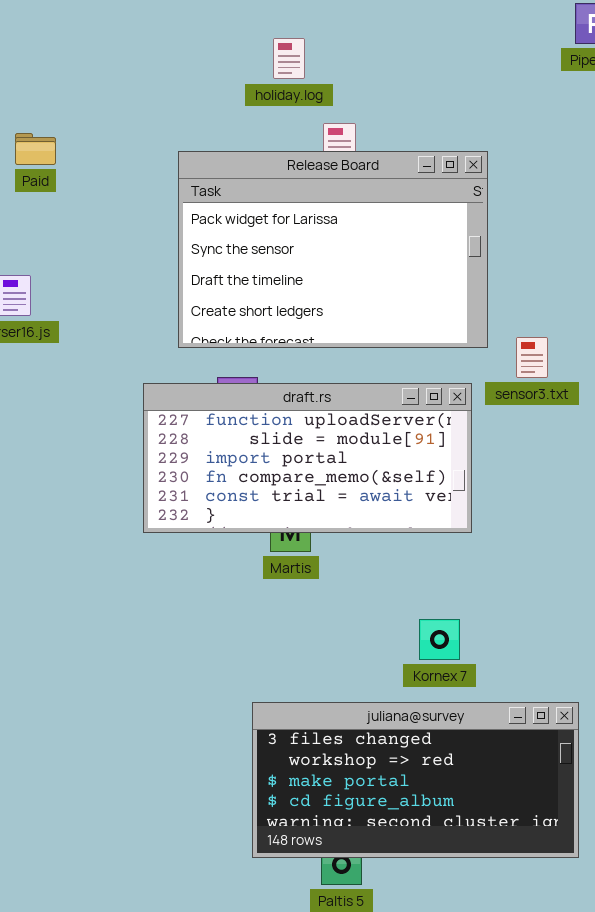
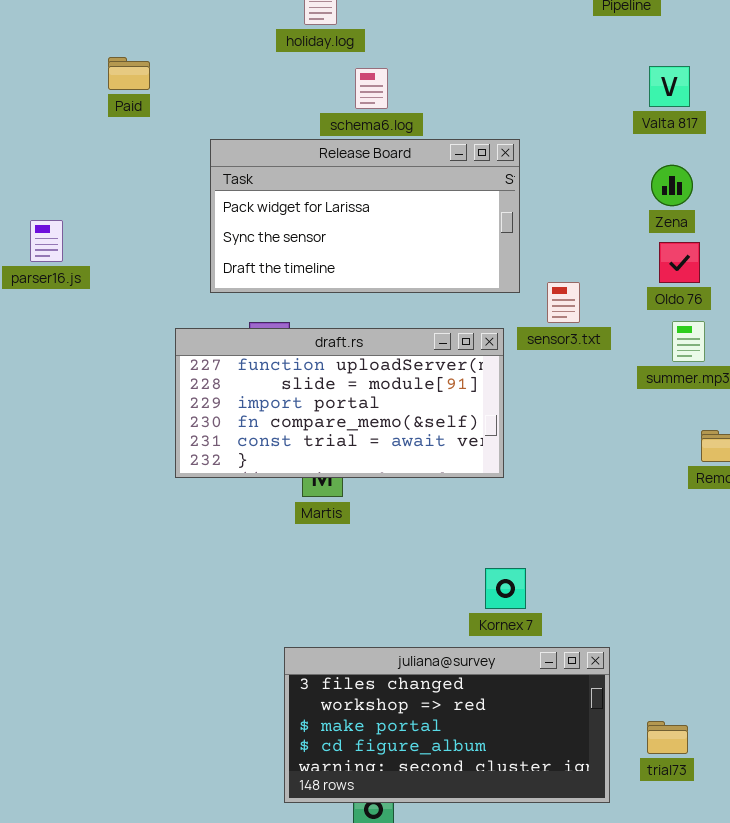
Paid: [15,133,56,165] -> [108,57,150,90], moved
Release Board: [178,151,488,348] -> [210,139,520,293], resized
Kornex 7: [419,619,460,660] -> [485,568,526,609], moved

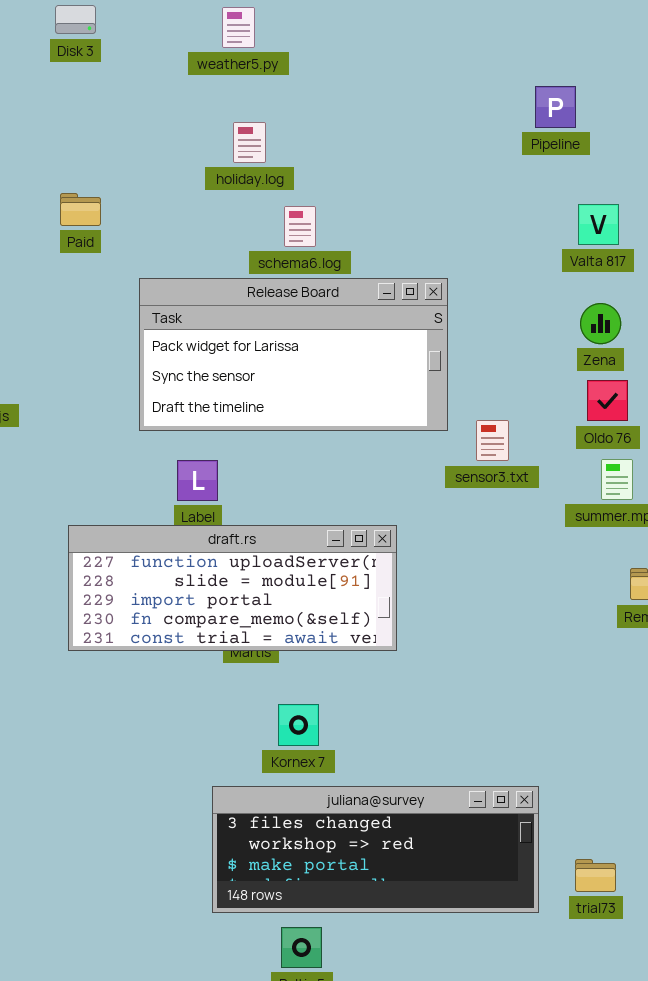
Paid: [108,57,150,90] -> [60,193,101,226], moved
draft.rs: [175,328,504,478] -> [68,525,397,651], moved, resized
Kornex 7: [485,568,526,609] -> [278,704,319,746], moved
juliana@survey: [284,647,610,803] -> [212,786,539,913], resized

